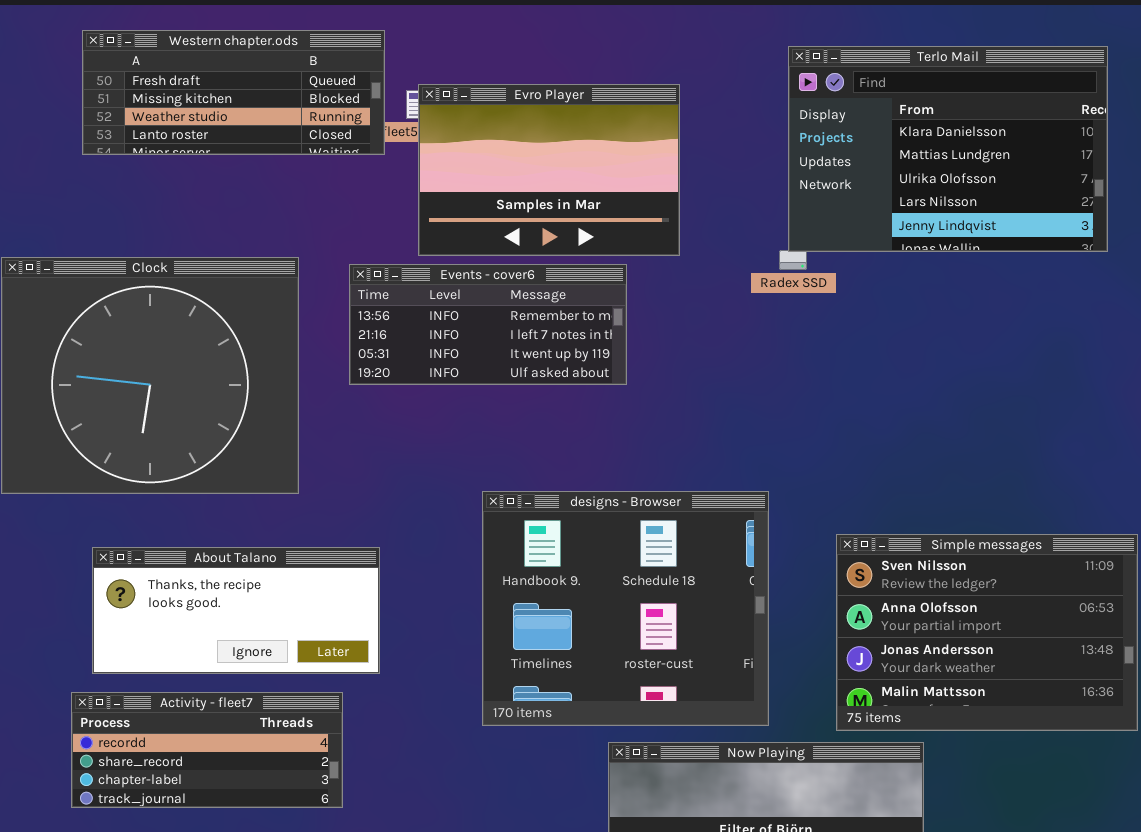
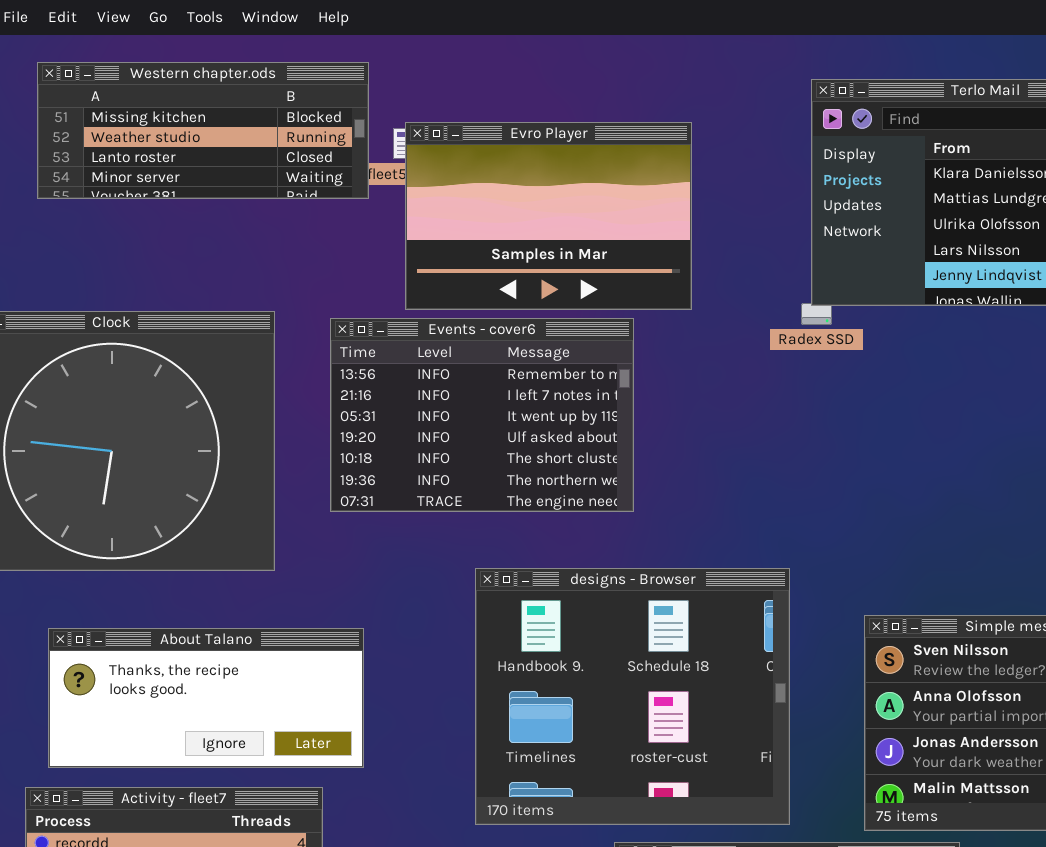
Western chapter.ods: [82,30,385,155] -> [37,62,369,199], scrolled down 1 row
Events - cover6: [349,264,627,385] -> [330,318,634,512], resized

